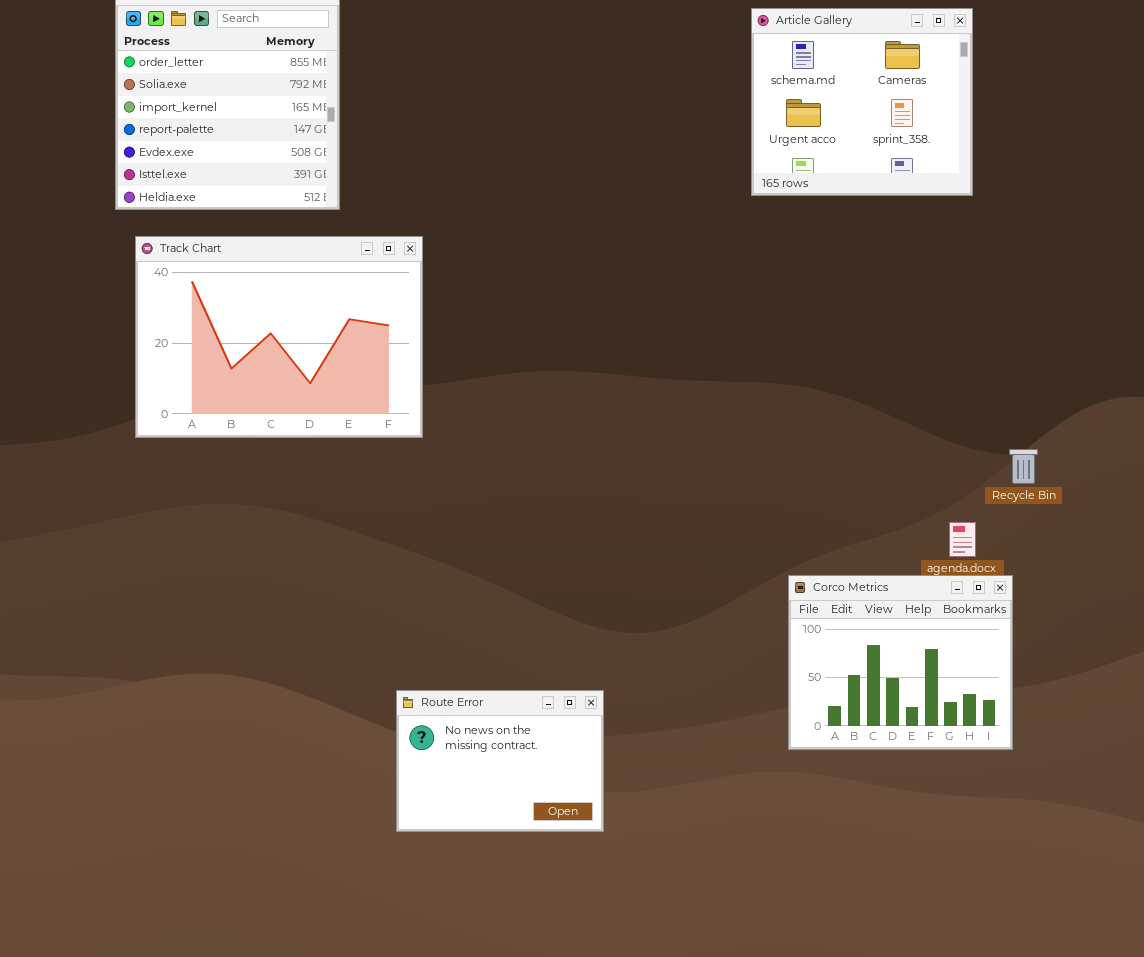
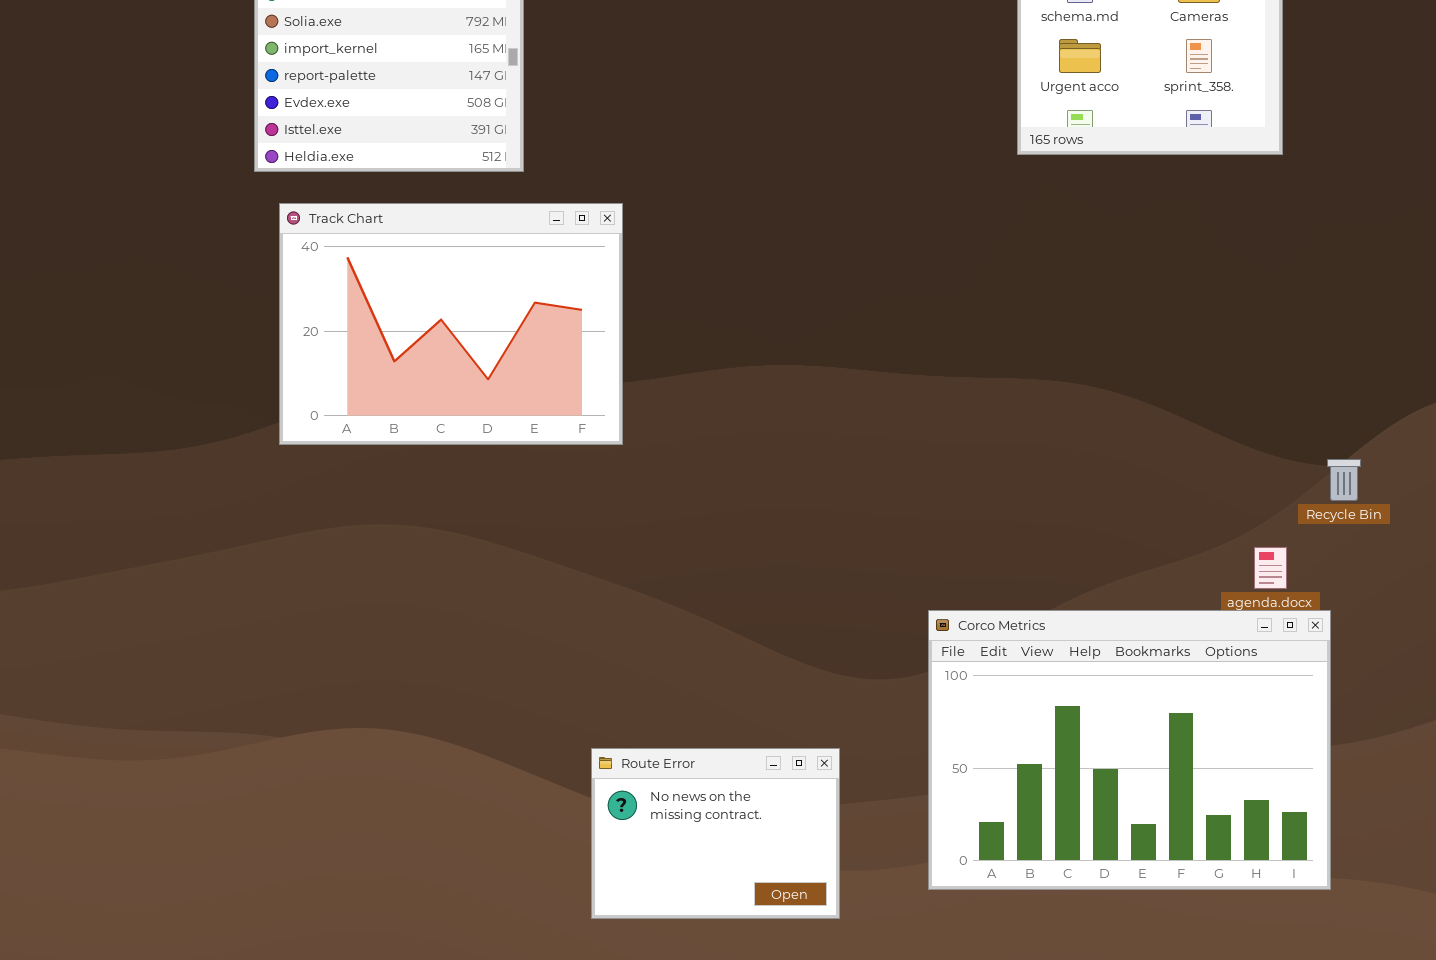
Corco Metrics: [788,575,1013,750] -> [928,610,1331,890], resized

